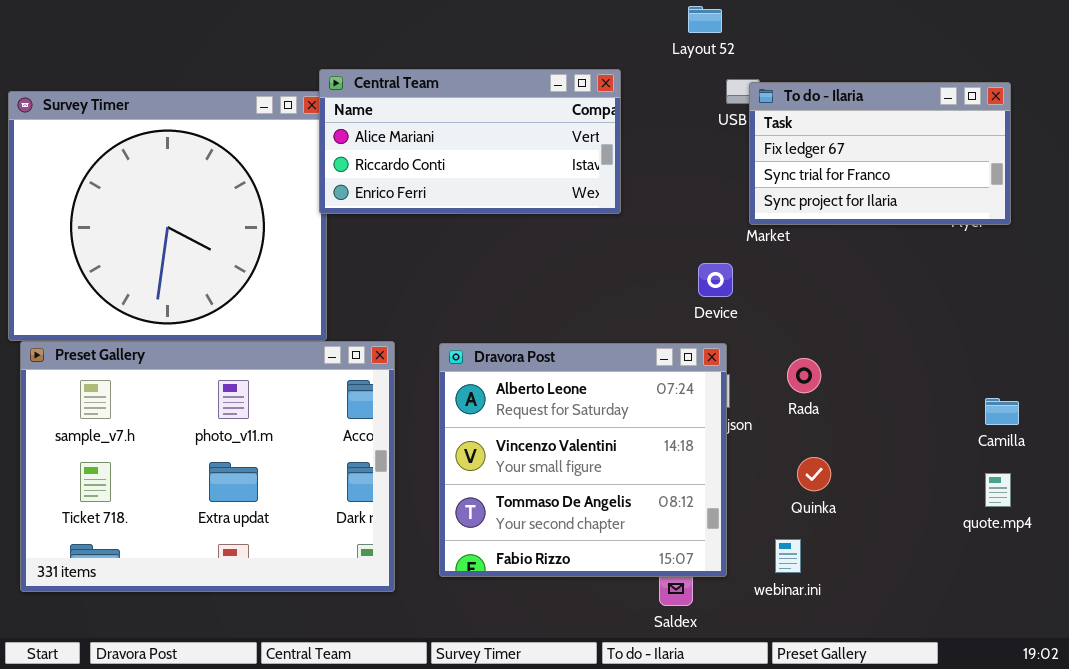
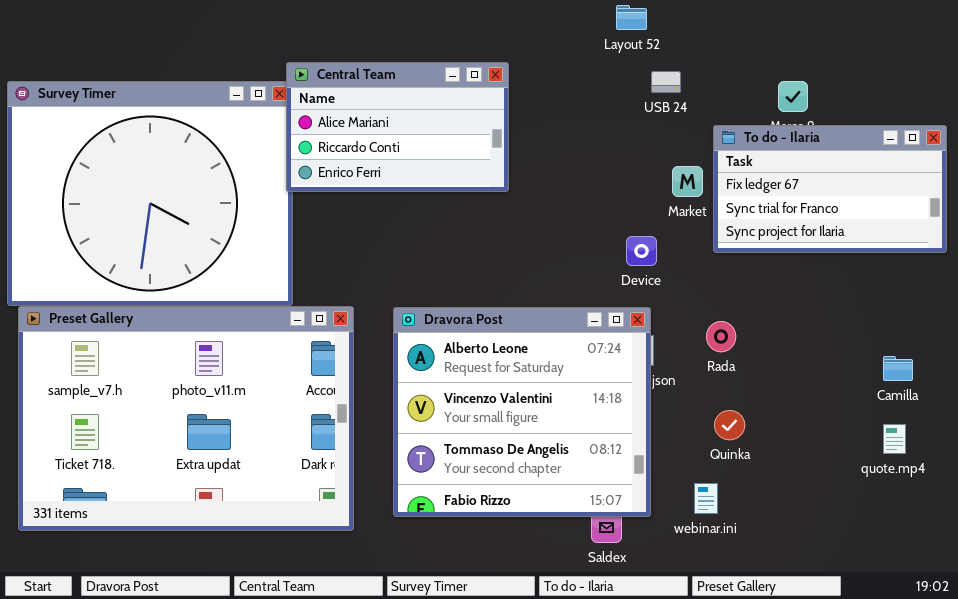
Central Team: [319,69,621,214] -> [286,62,509,192], resized
To do - Ilaria: [749,82,1011,225] -> [713,125,947,253], moved

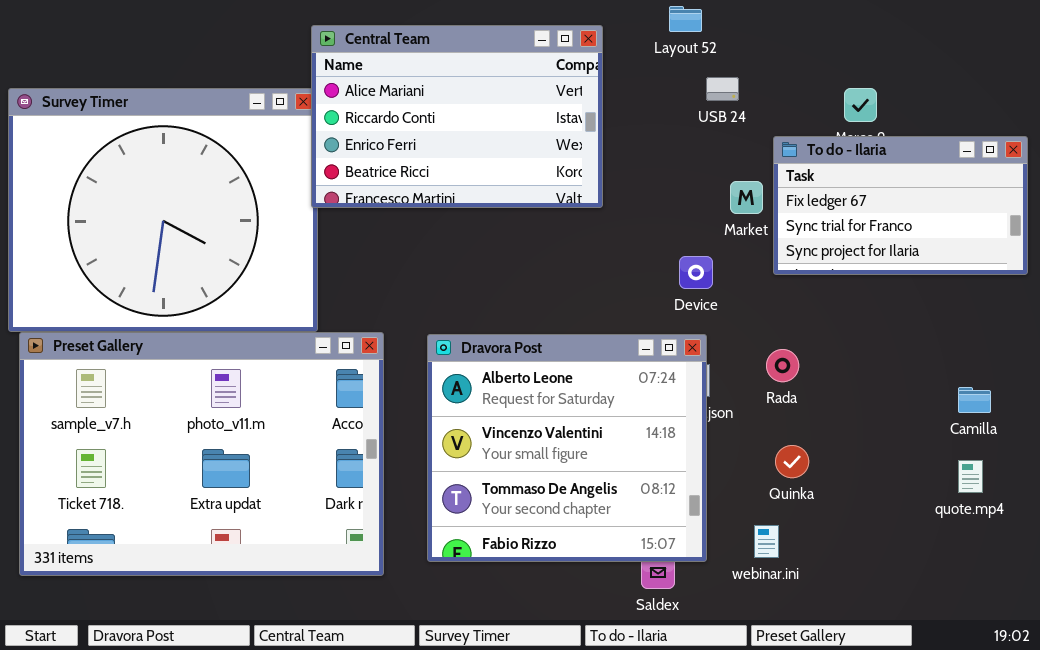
Central Team: [286,62,509,192] -> [311,25,603,208], resized

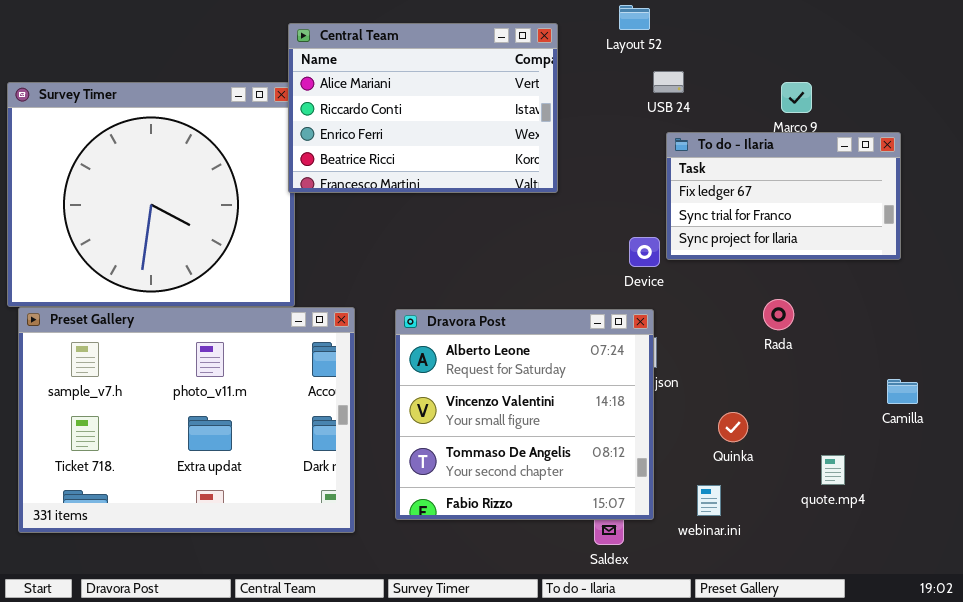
To do - Ilaria: [773,136,1028,275] -> [666,132,901,260], moved
Rada: [766,349,799,382] -> [763,299,794,330], moved
Camilla: [958,387,991,413] -> [887,379,918,404], moved
quote.mp4: [958,460,983,493] -> [821,455,845,485], moved

